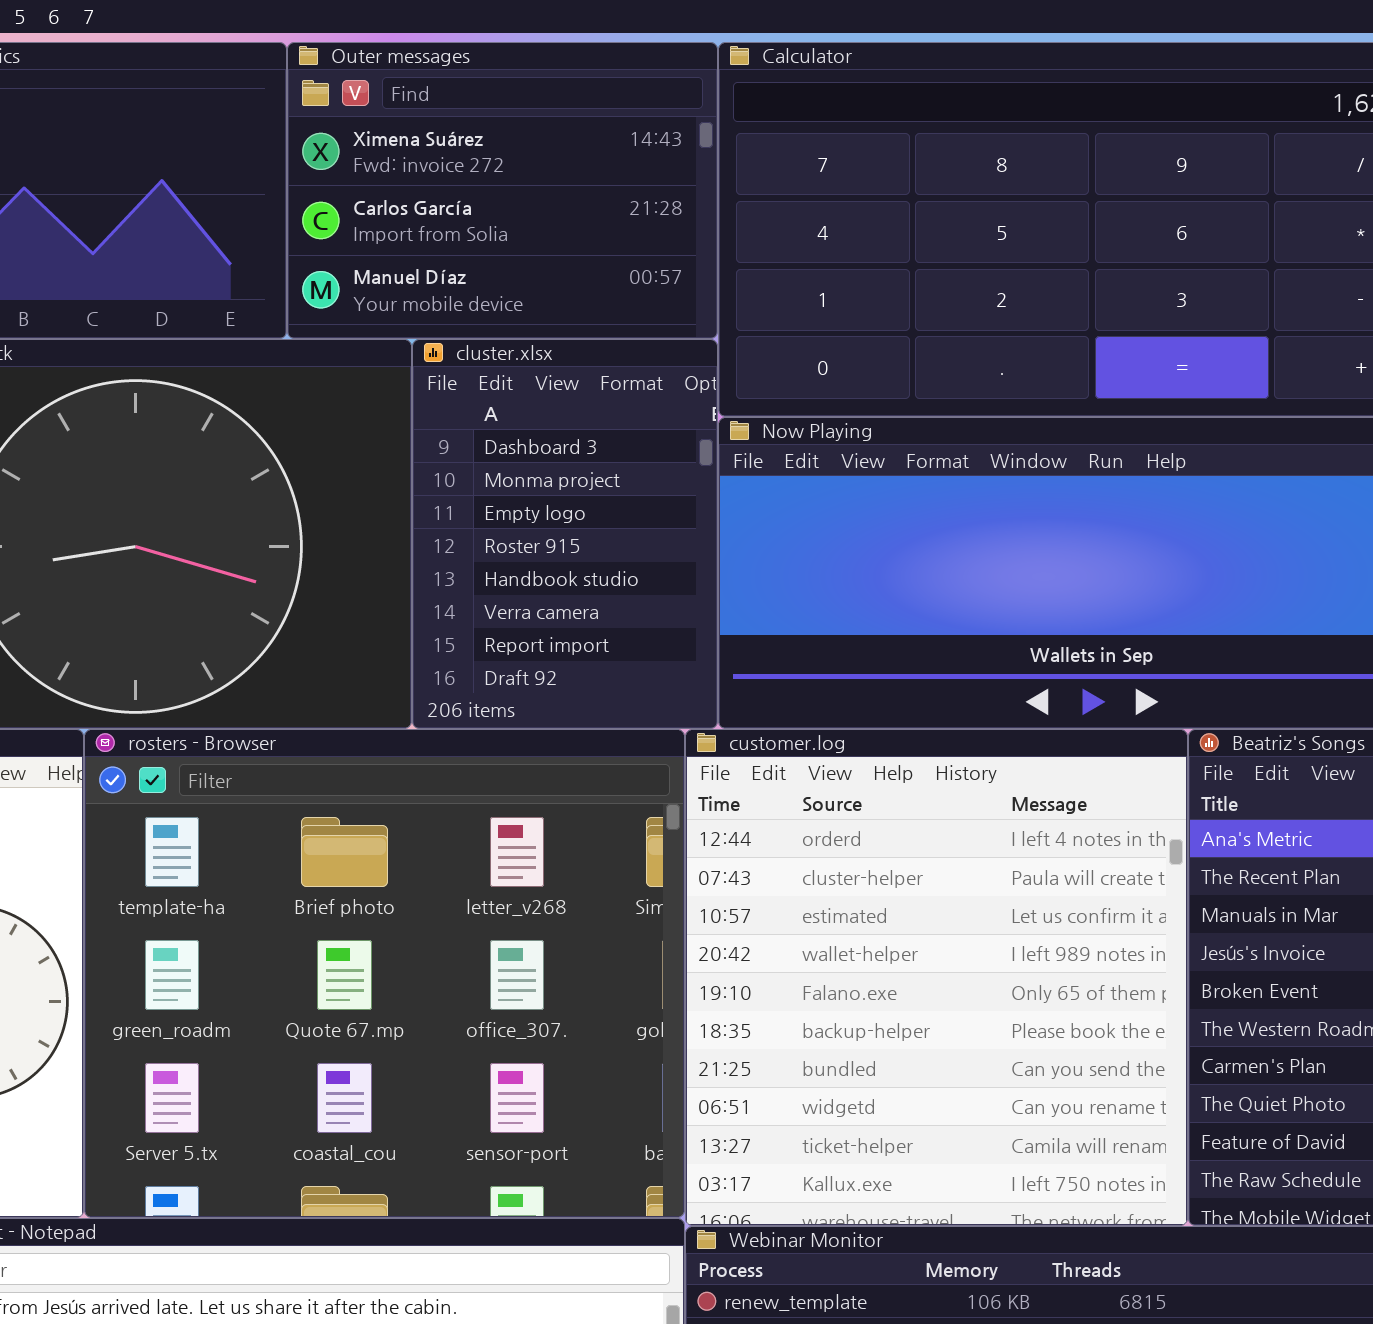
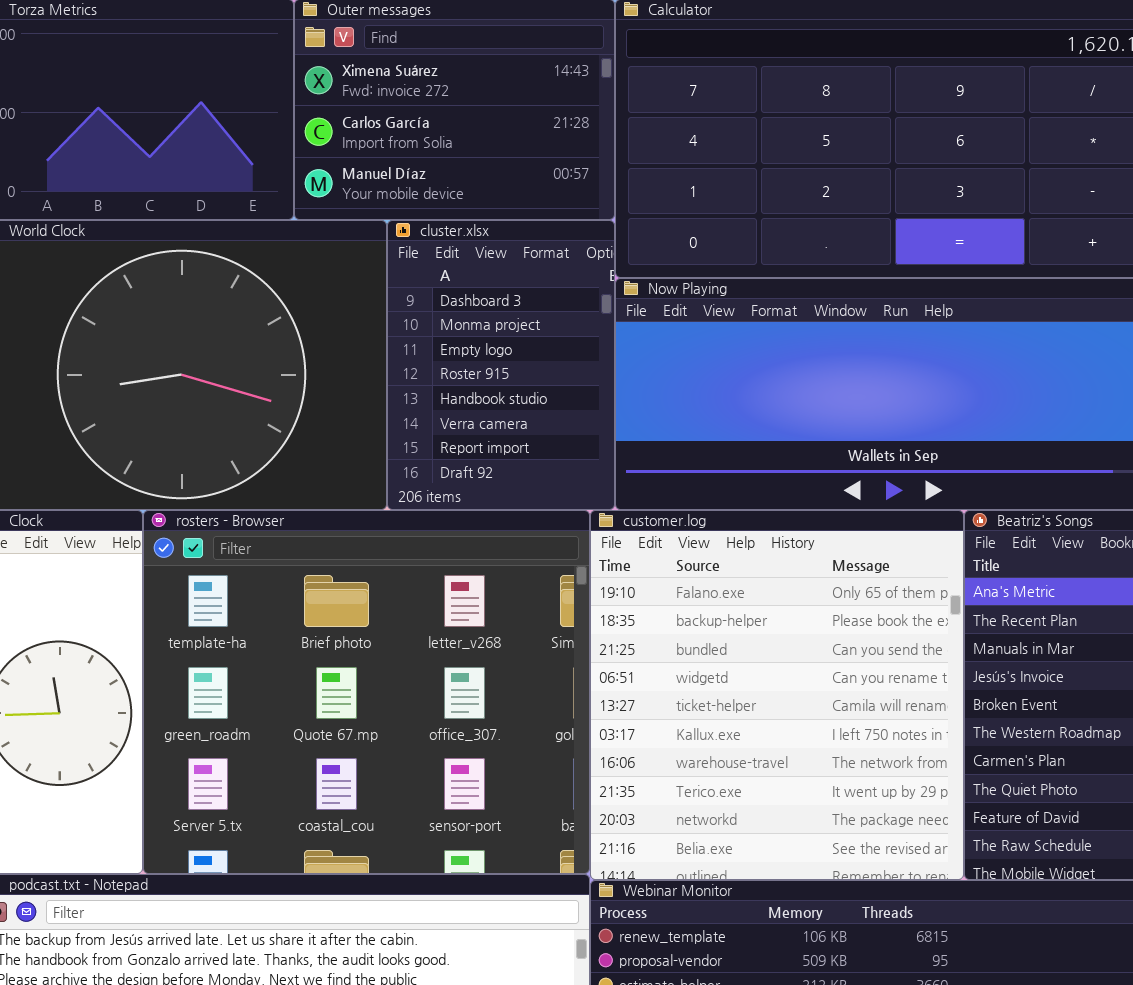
customer.log: [685,729,1188,1226] -> [590,510,964,880], scrolled down 4 rows

